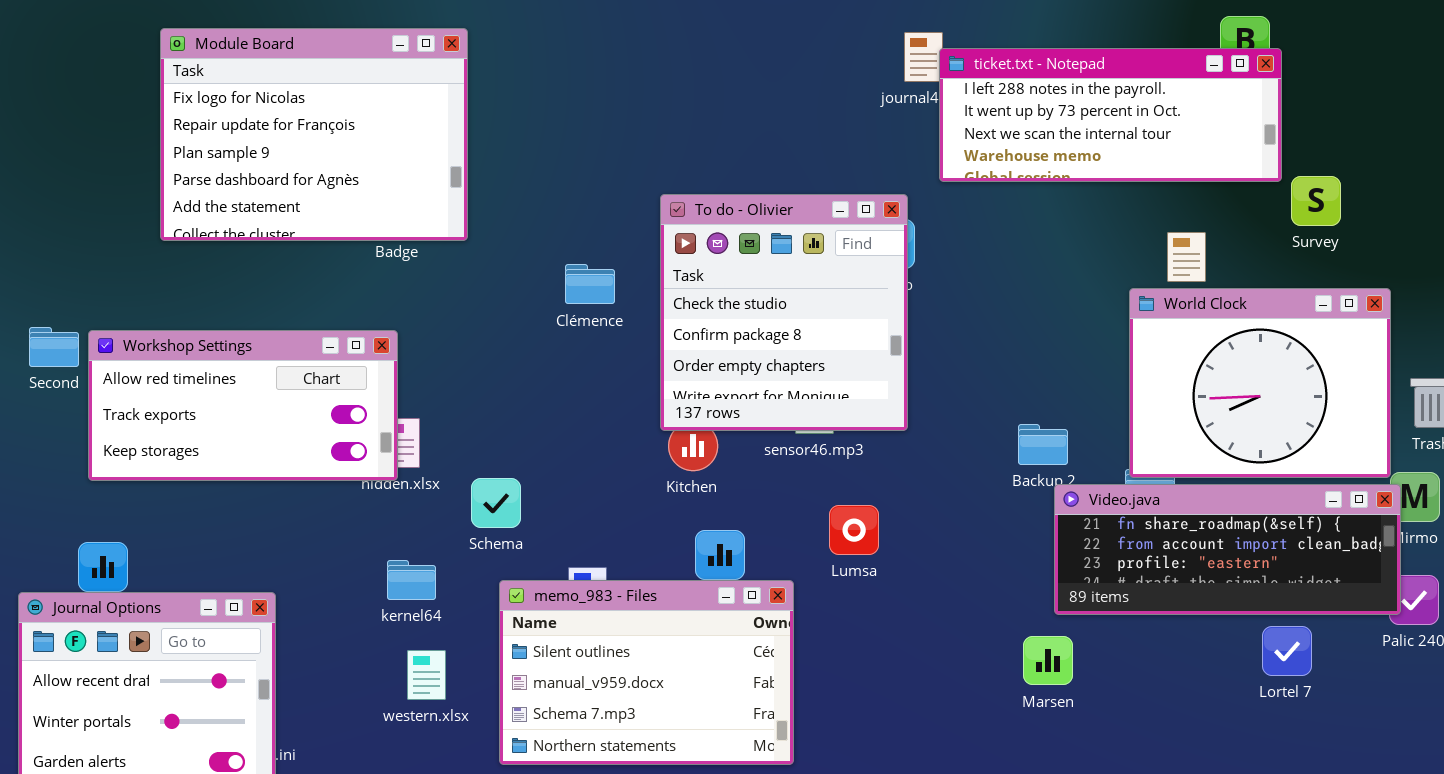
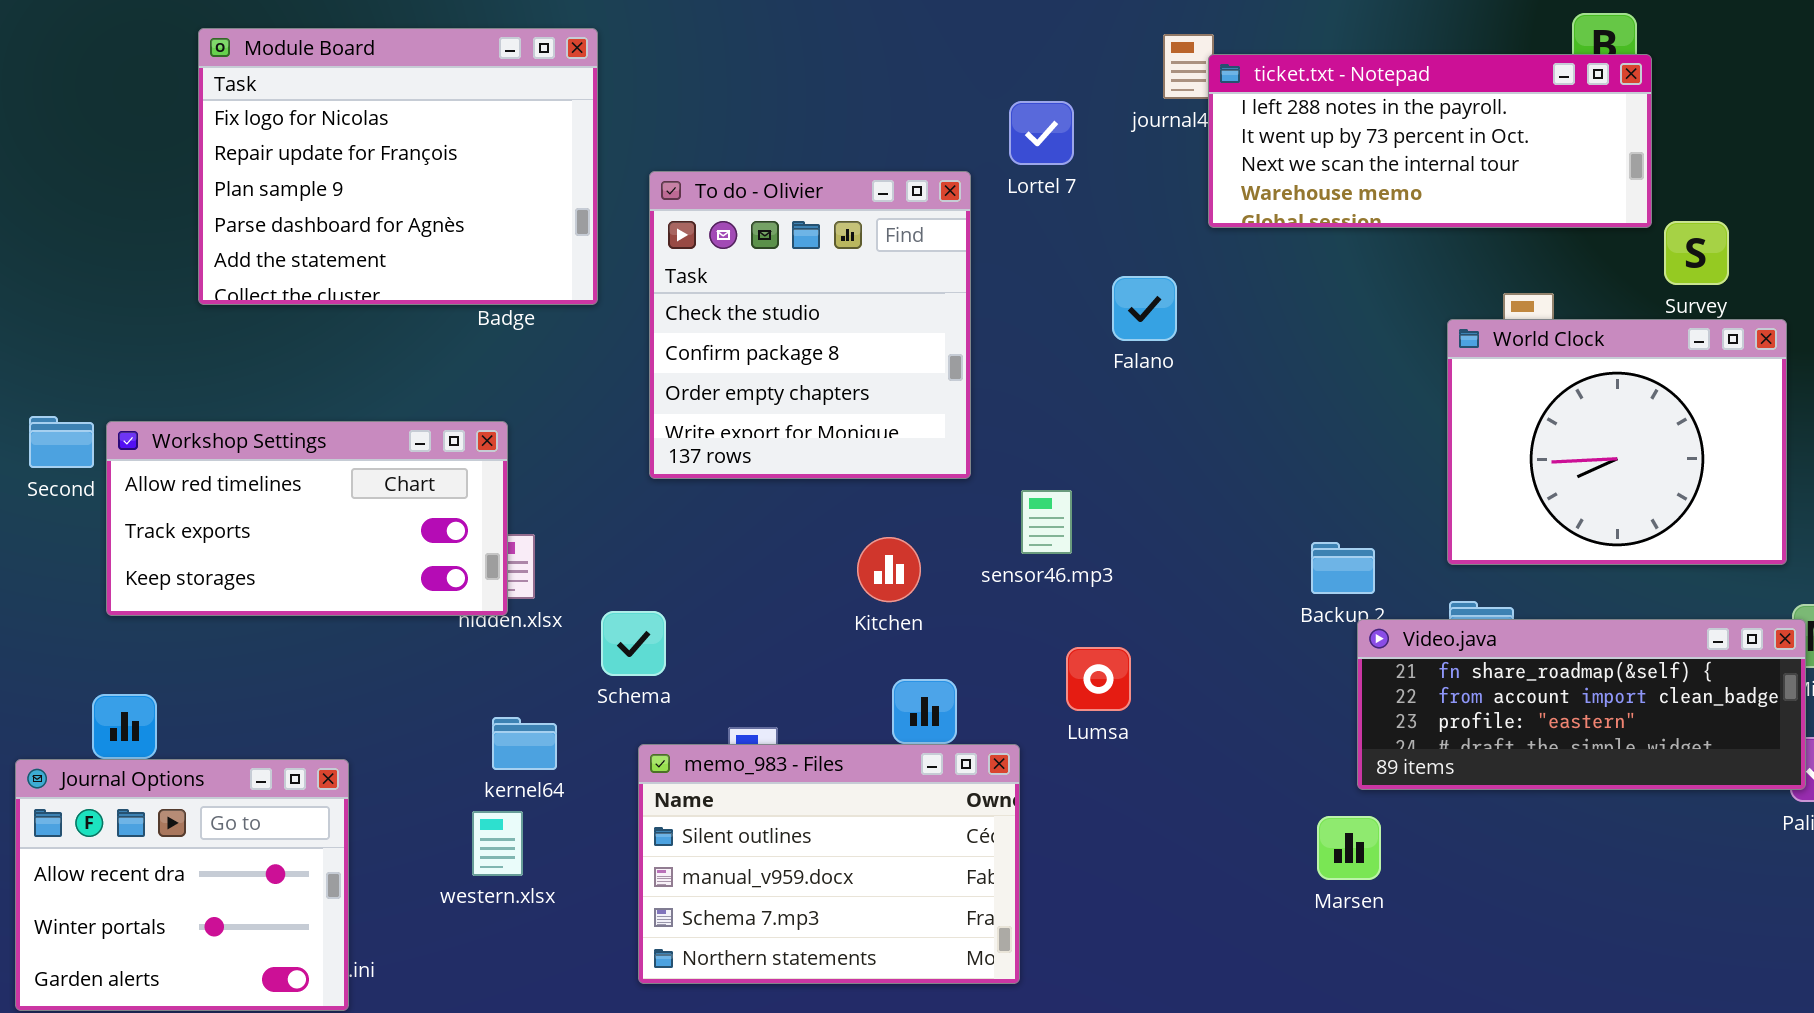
To do - Olivier: [660,194,908,431] -> [649,171,971,479], moved
World Clock: [1129,288,1391,478] -> [1447,319,1787,565], moved
Lortel 7: [1262,626,1312,676] -> [1009,101,1074,165], moved
western.xlsx: [407,650,446,700] -> [472,811,523,876], moved

